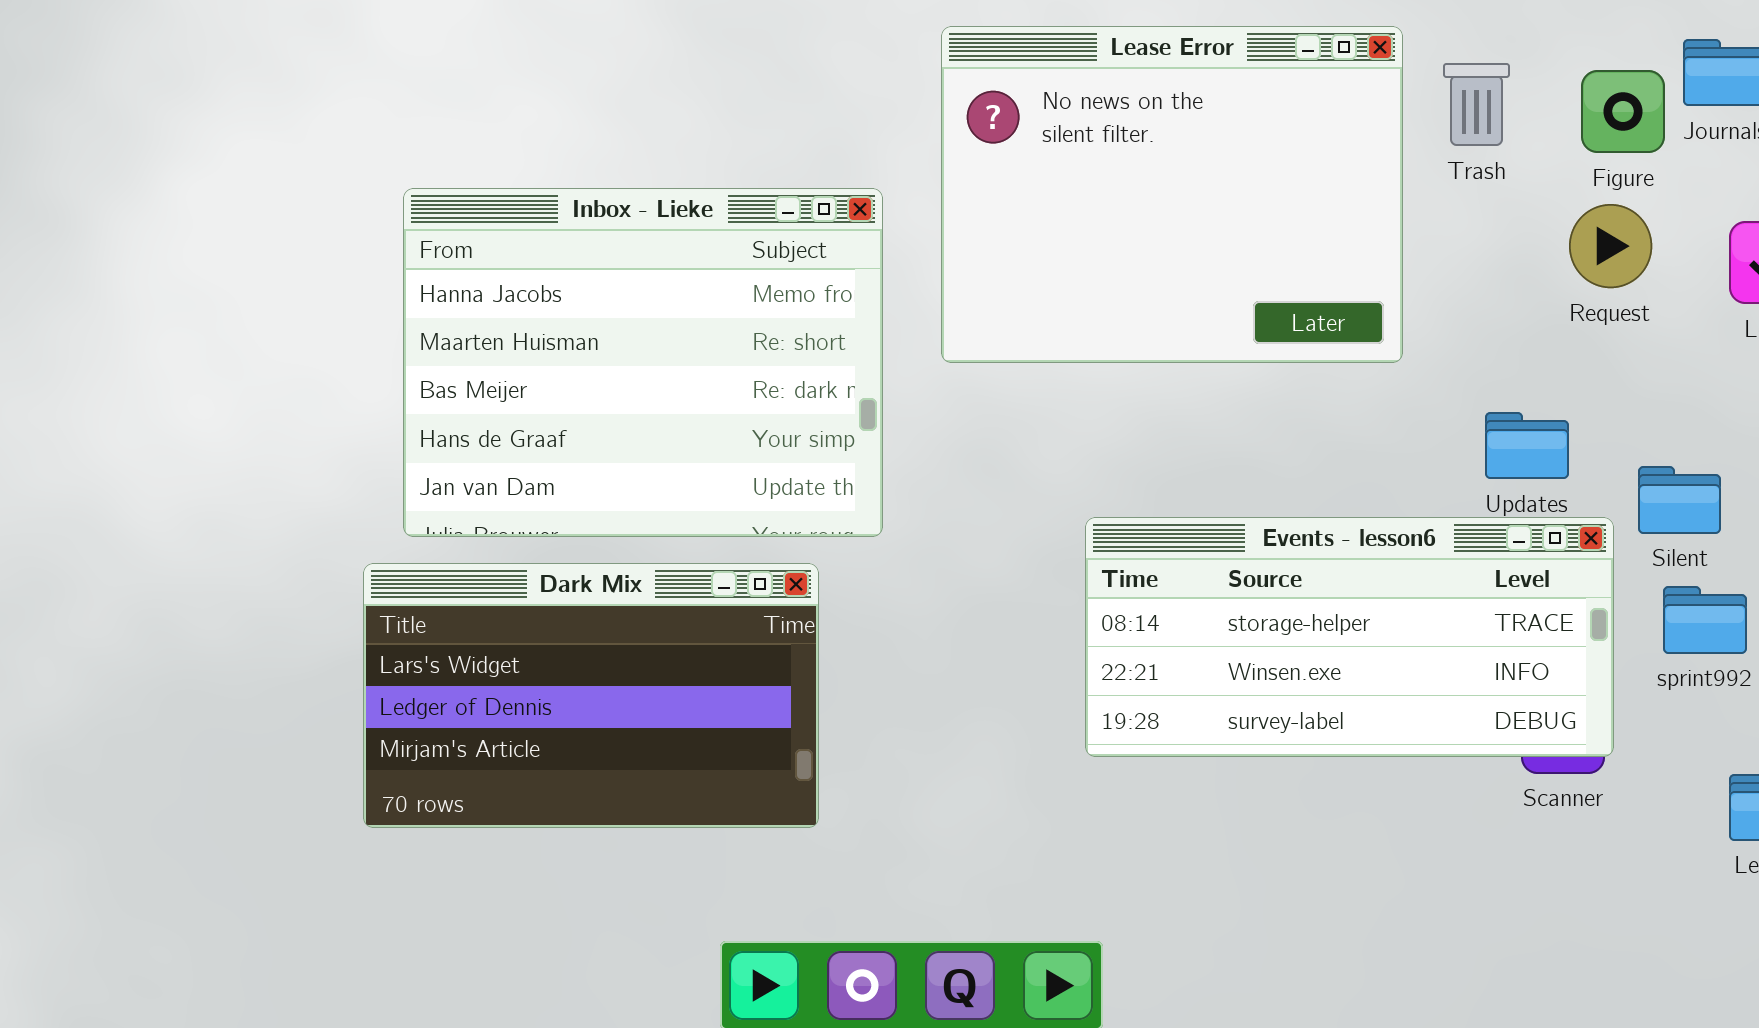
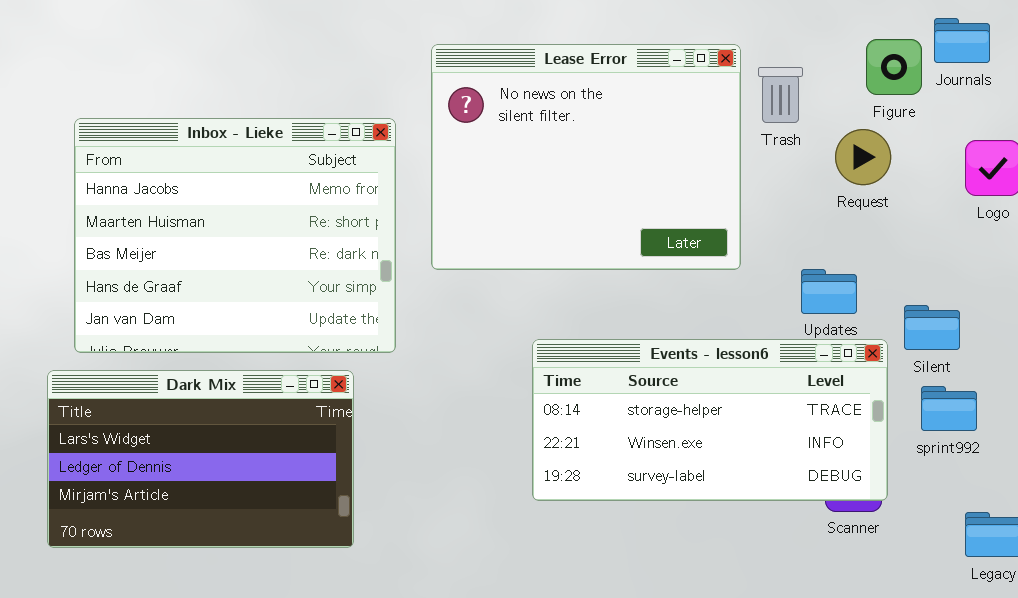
Lease Error: [941,26,1403,363] -> [431,44,741,270], moved
Trash: [1443,63,1510,146] -> [758,67,803,123], moved
Request: [1569,204,1652,288] -> [835,129,891,185], moved

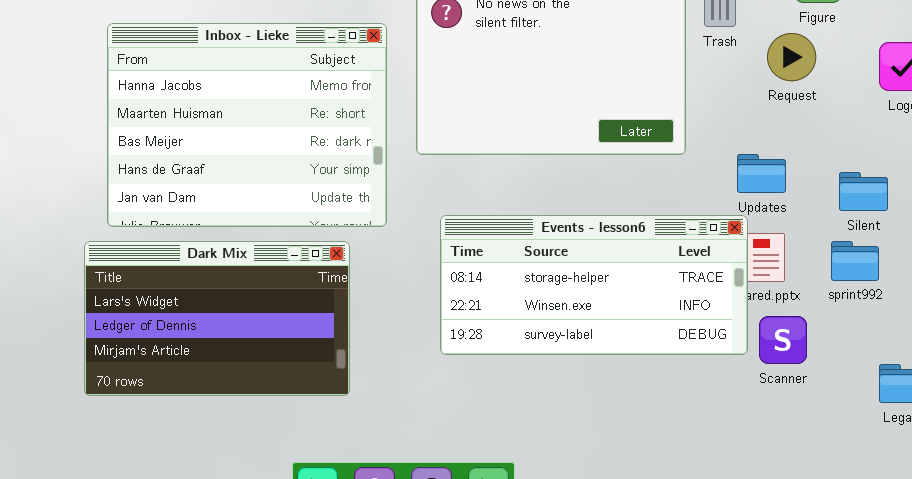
Silent: [904,305,960,350] -> [839,172,888,211], moved
Events - lesson6: [532,339,888,501] -> [440,215,748,355], moved
sprint992: [921,386,977,431] -> [831,241,879,281], moved

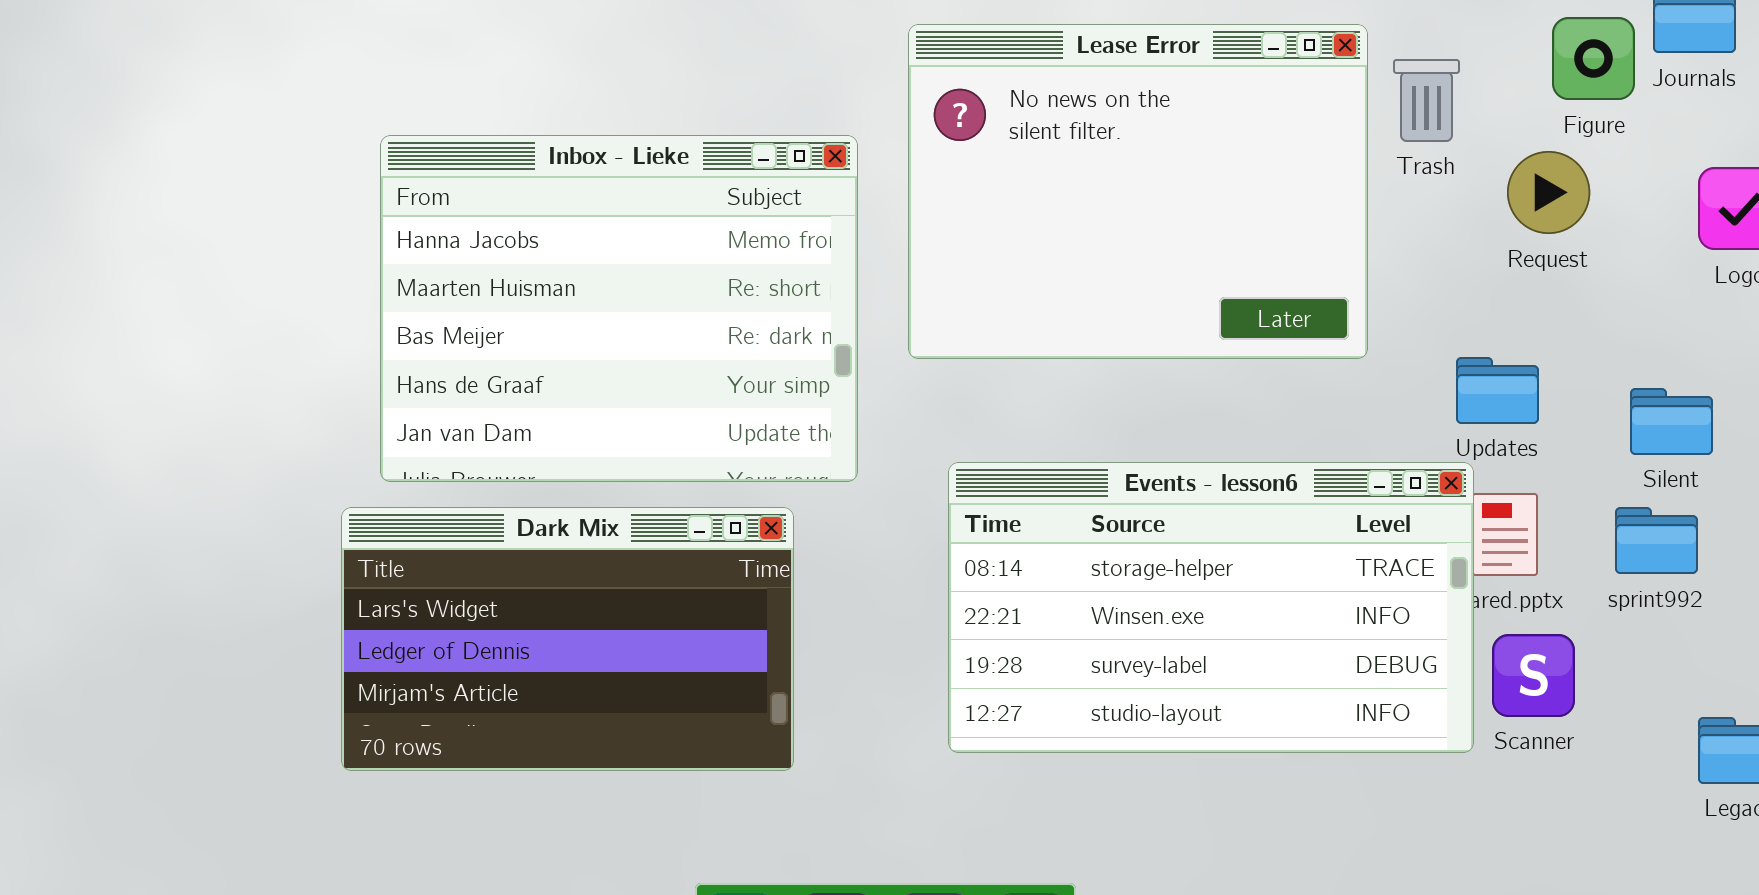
Events - lesson6: [440,215,748,355] -> [948,462,1474,753], resized

